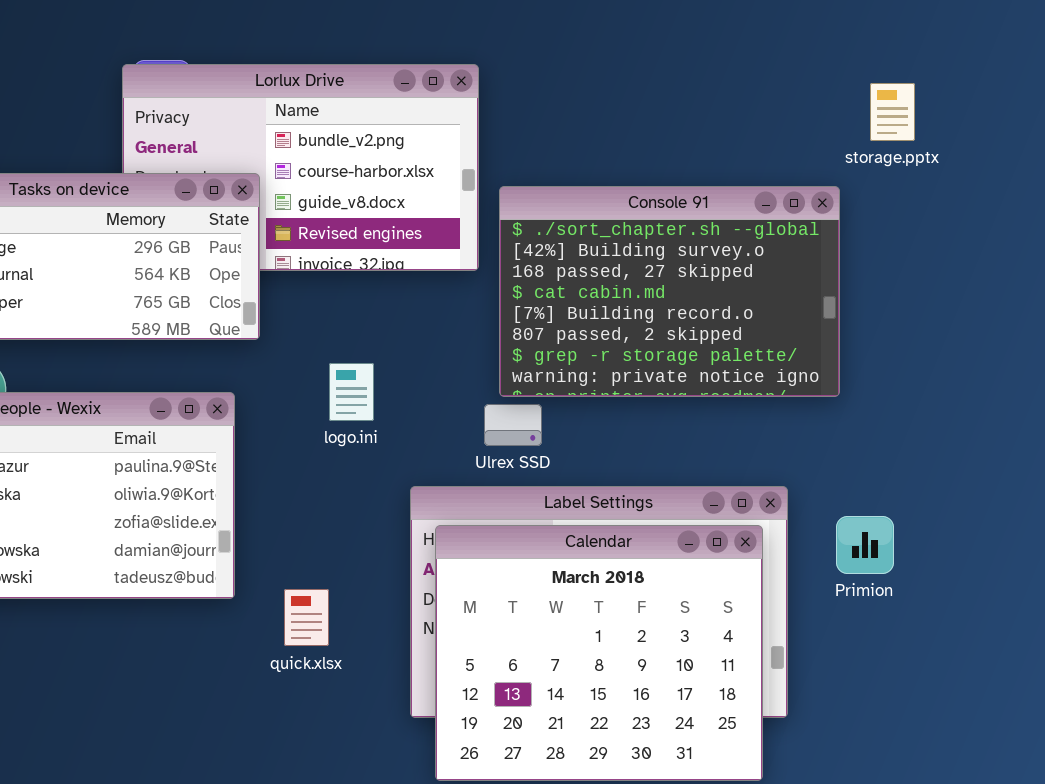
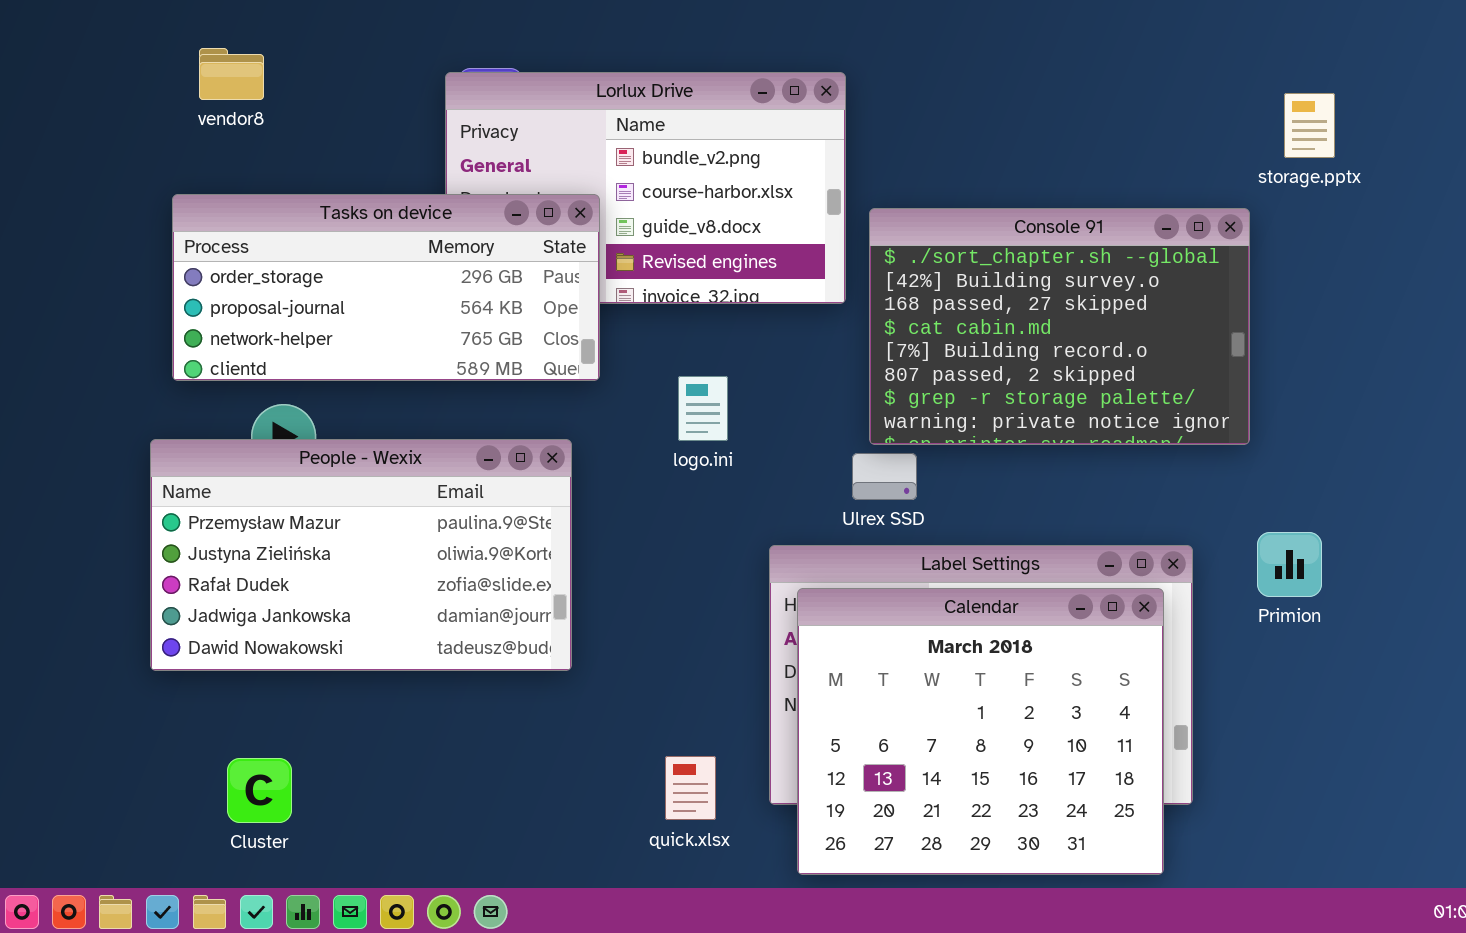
logo.ini: [329,363,374,421] -> [678,376,728,441], moved
Primion: [836,516,894,574] -> [1257,532,1322,597], moved
quick.xlsx: [284,589,329,646] -> [665,756,716,820], moved

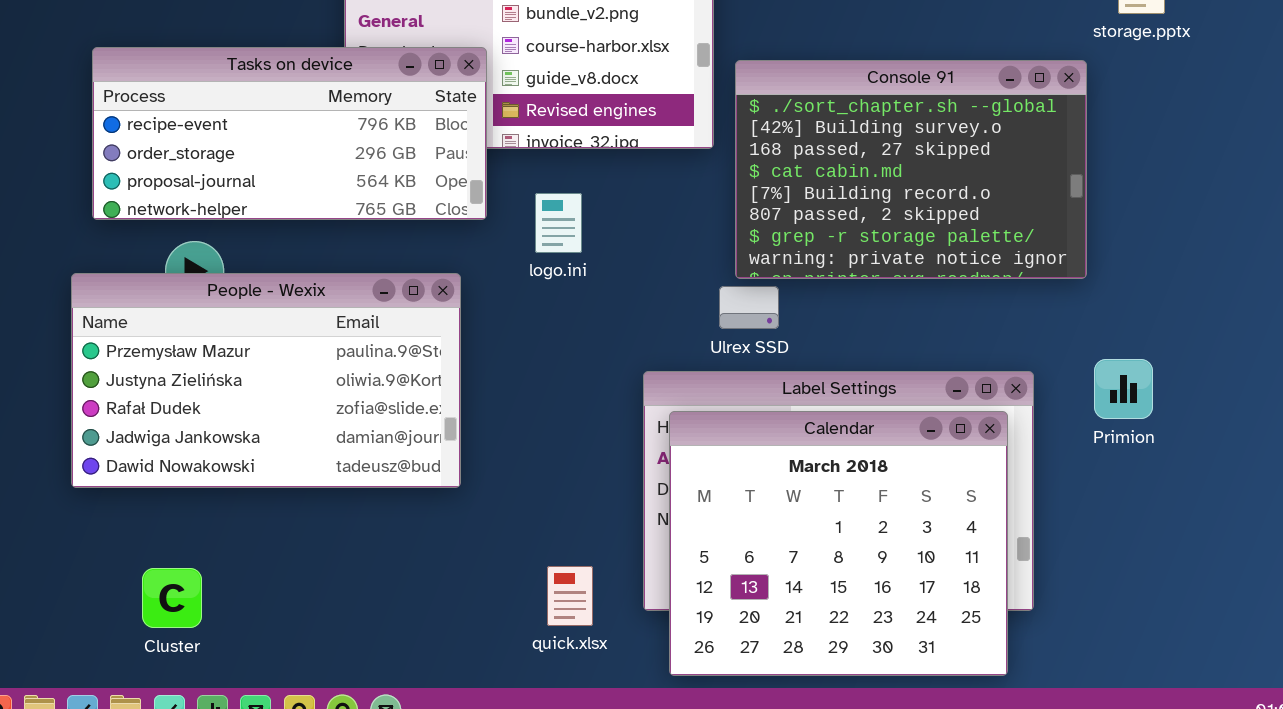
Tasks on device: [172,194,600,381] -> [92,47,487,220], scrolled up 1 row
logo.ini: [678,376,728,441] -> [535,193,582,253], moved

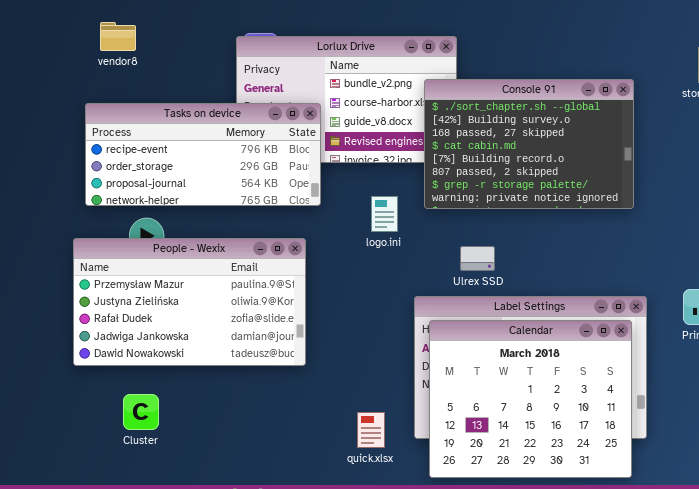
Console 91: [735,60,1087,279] -> [424,79,634,209], moved
logo.ini: [535,193,582,253] -> [371,196,398,232], moved
Cluster: [142,568,202,628] -> [123,394,159,430], moved

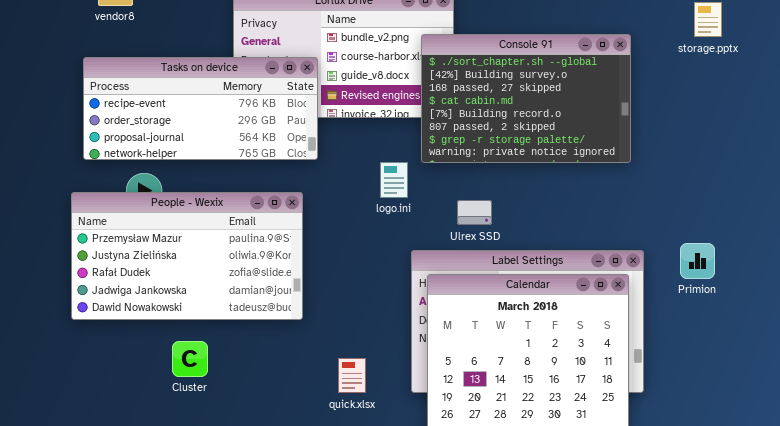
logo.ini: [371,196,398,232] -> [380,162,408,198], moved
Cluster: [123,394,159,430] -> [172,341,208,377], moved
quick.xlsx: [357,412,385,448] -> [338,358,366,393], moved

